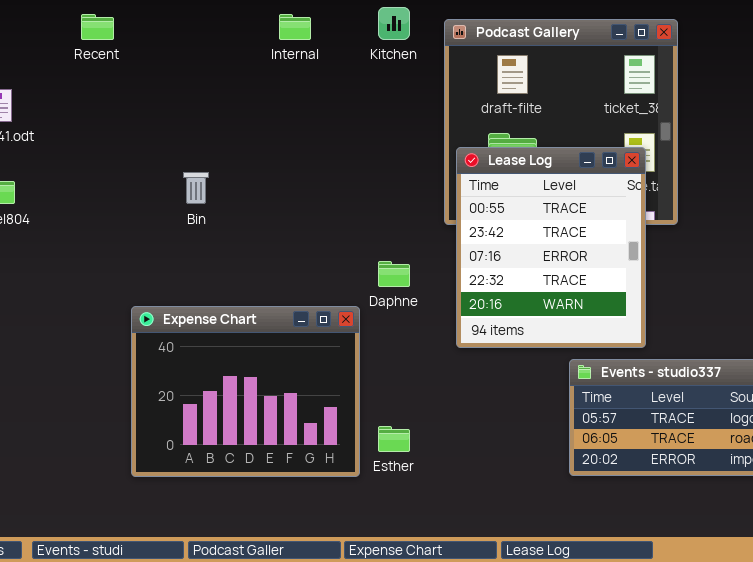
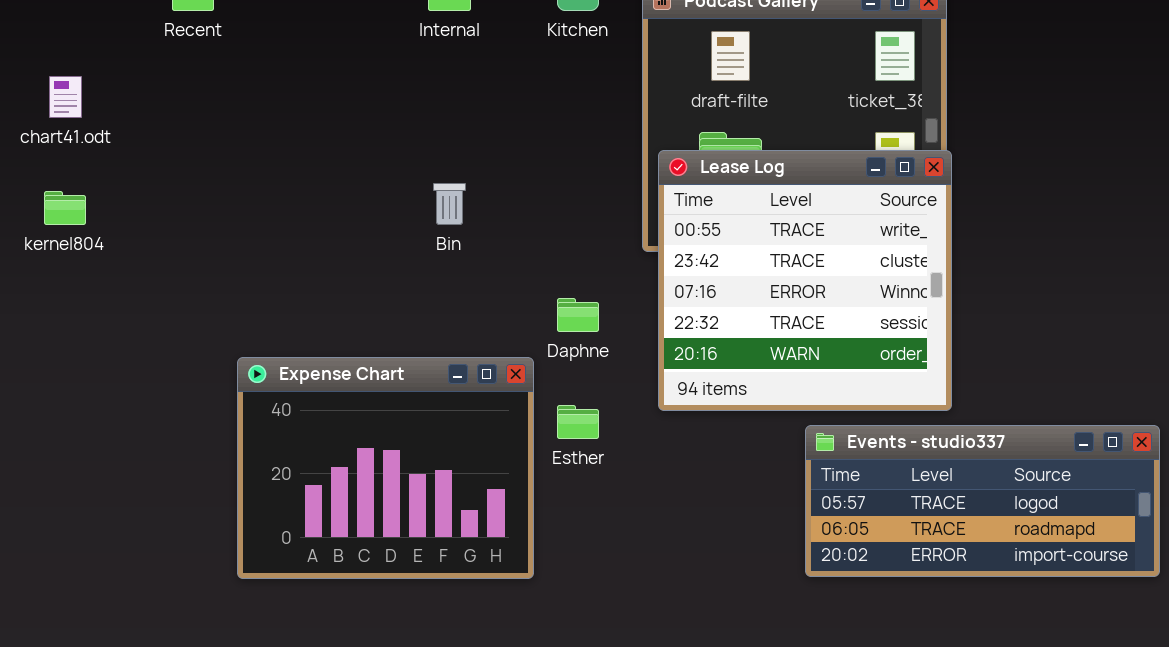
Lease Log: [456,147,646,348] -> [658,150,952,411], resized
Bin: [183,172,209,204] -> [433,183,466,225], moved
Esther: [378,426,410,452] -> [557,405,599,439], moved

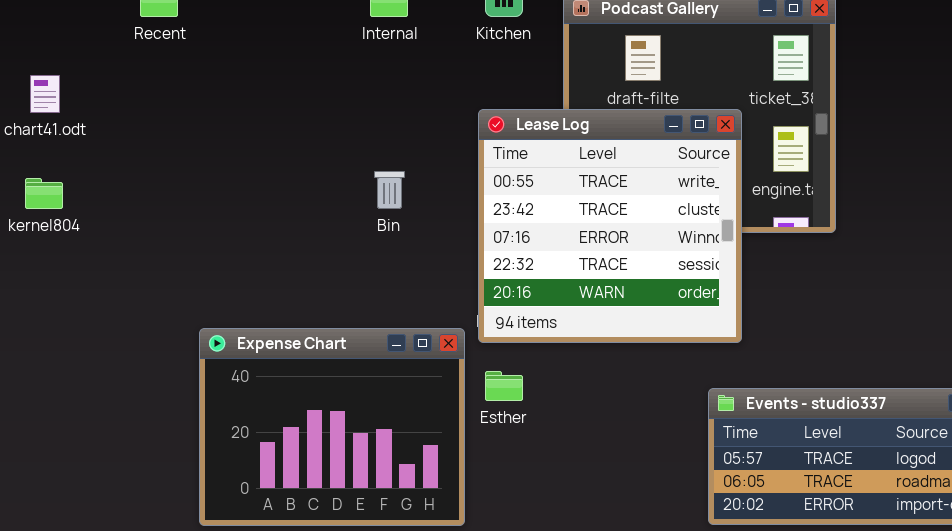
Lease Log: [658,150,952,411] -> [478,109,742,343], moved

